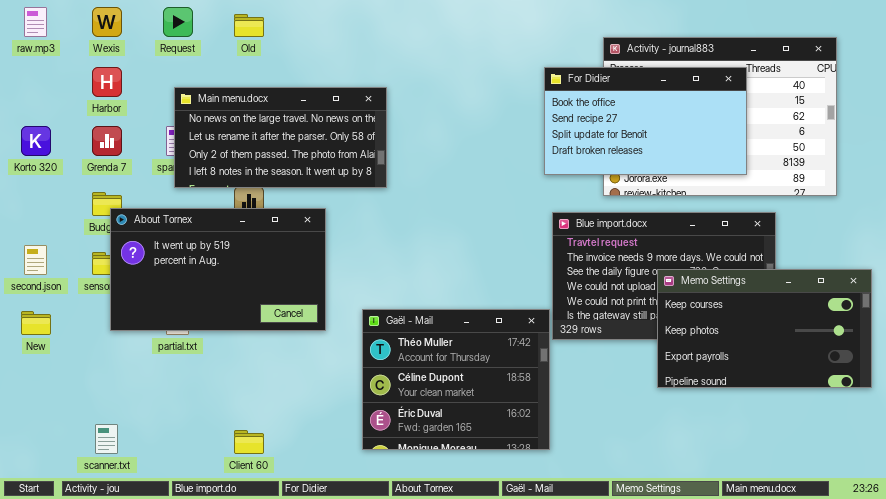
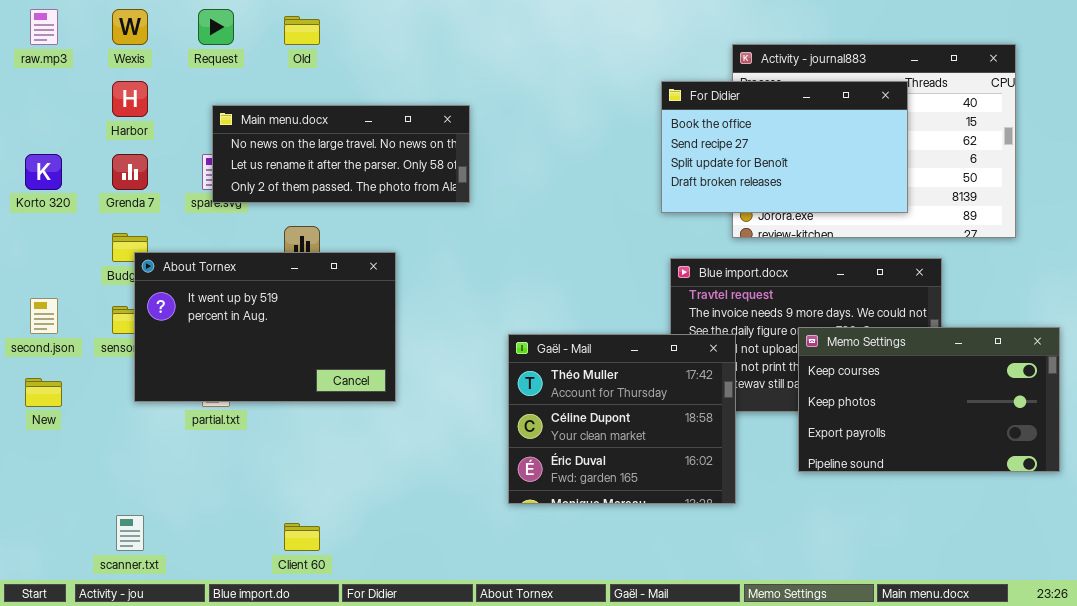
Main menu.docx: [174,87,387,188] -> [212,105,470,203], resized
Gaël - Mail: [362,309,550,450] -> [508,334,736,504], moved

